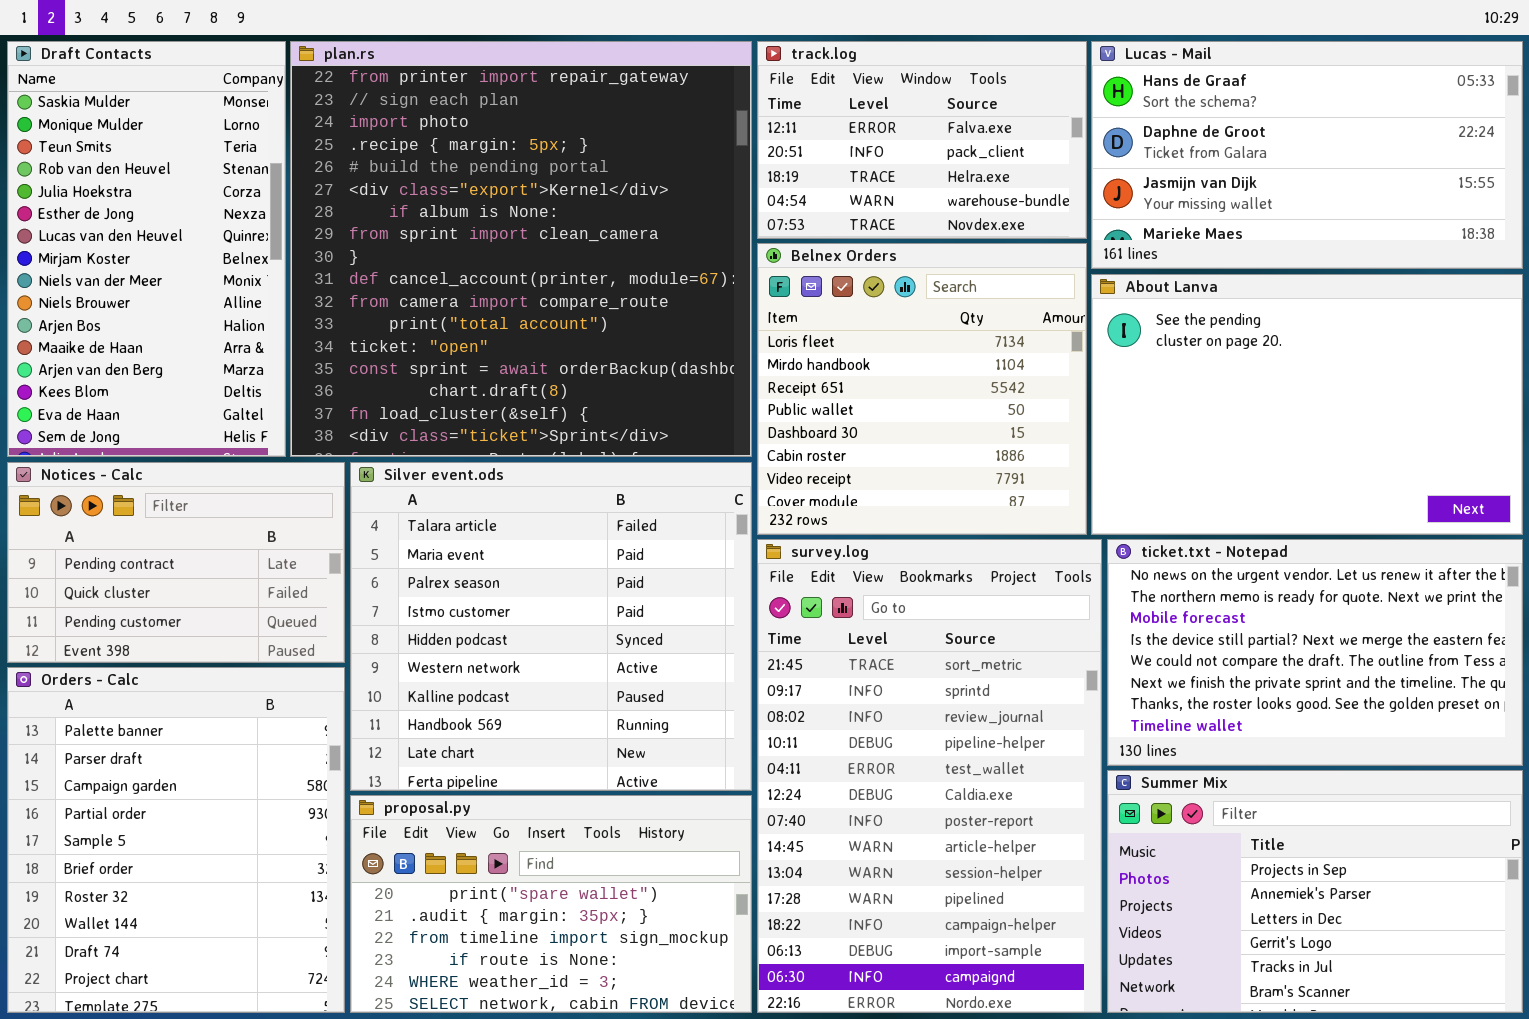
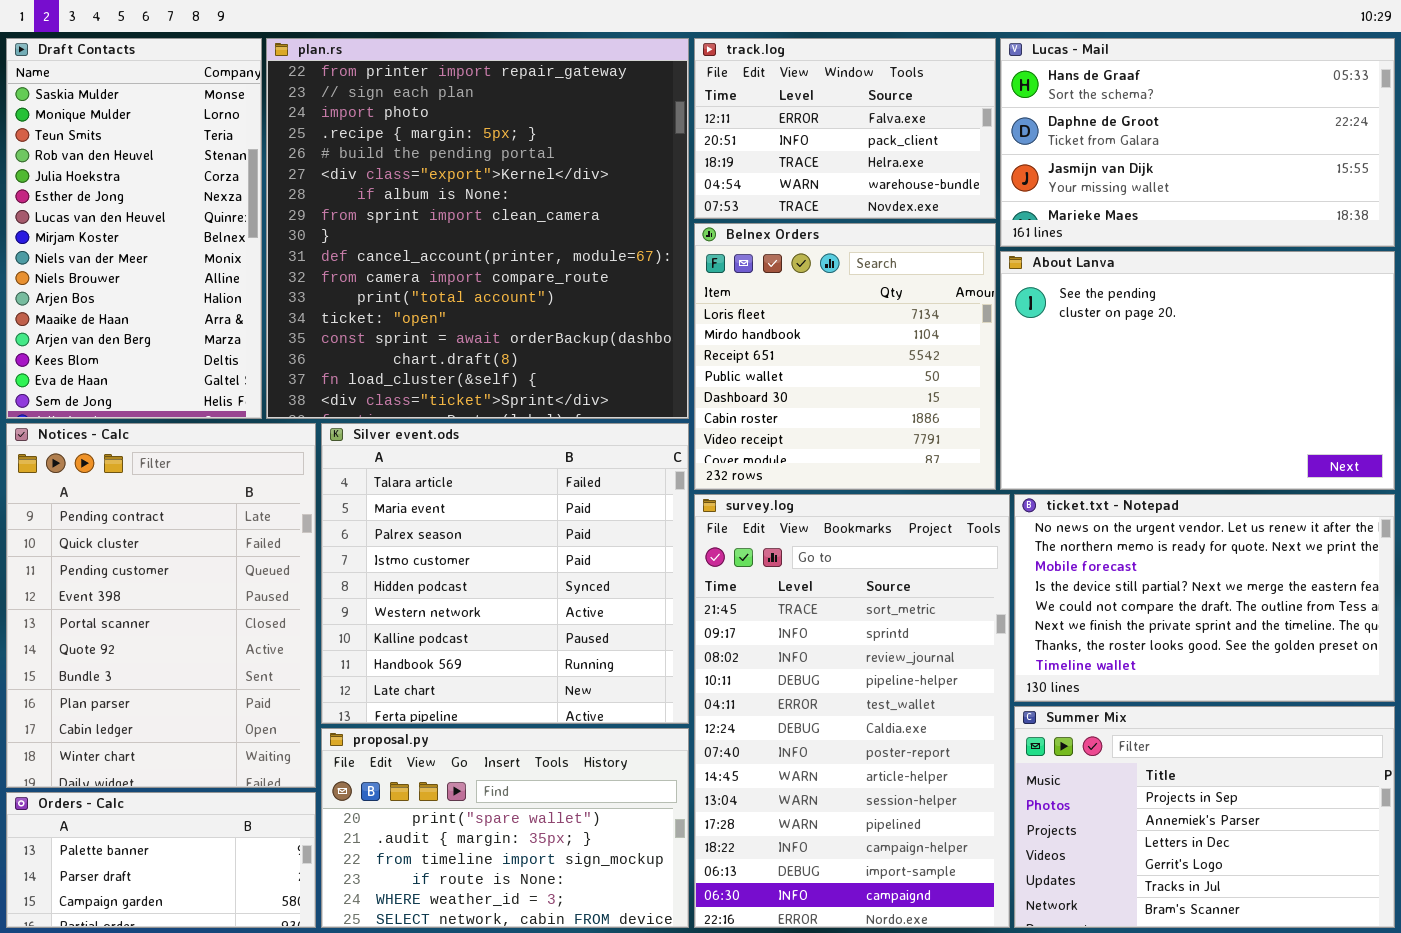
Notices - Calc: [7,462,345,663] -> [6,423,316,788], resized
Orders - Calc: [7,667,345,1013] -> [6,792,316,928], resized

